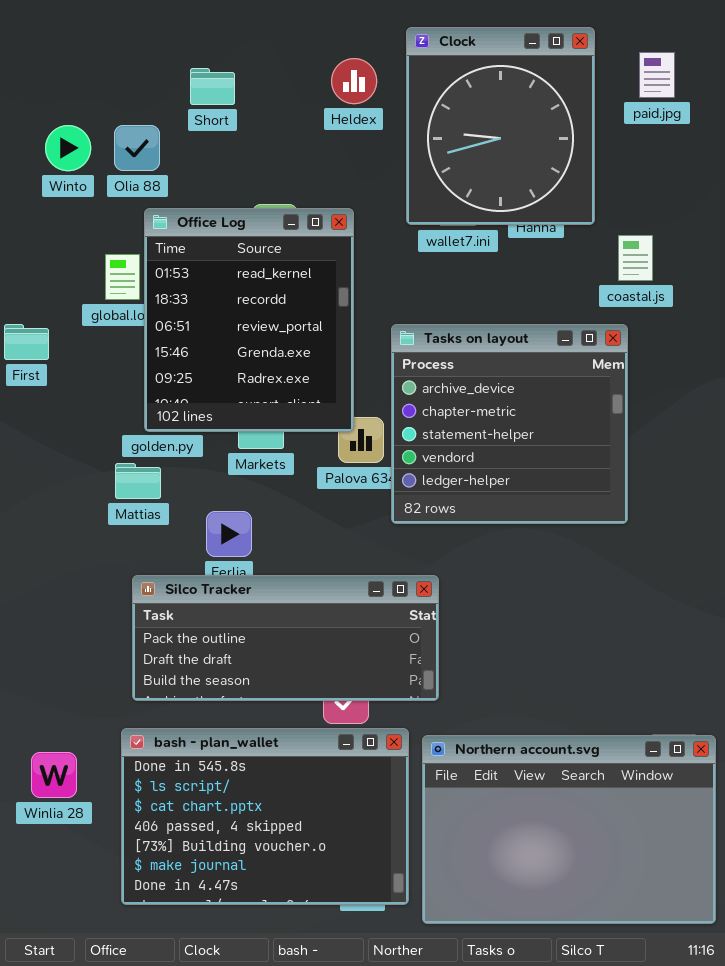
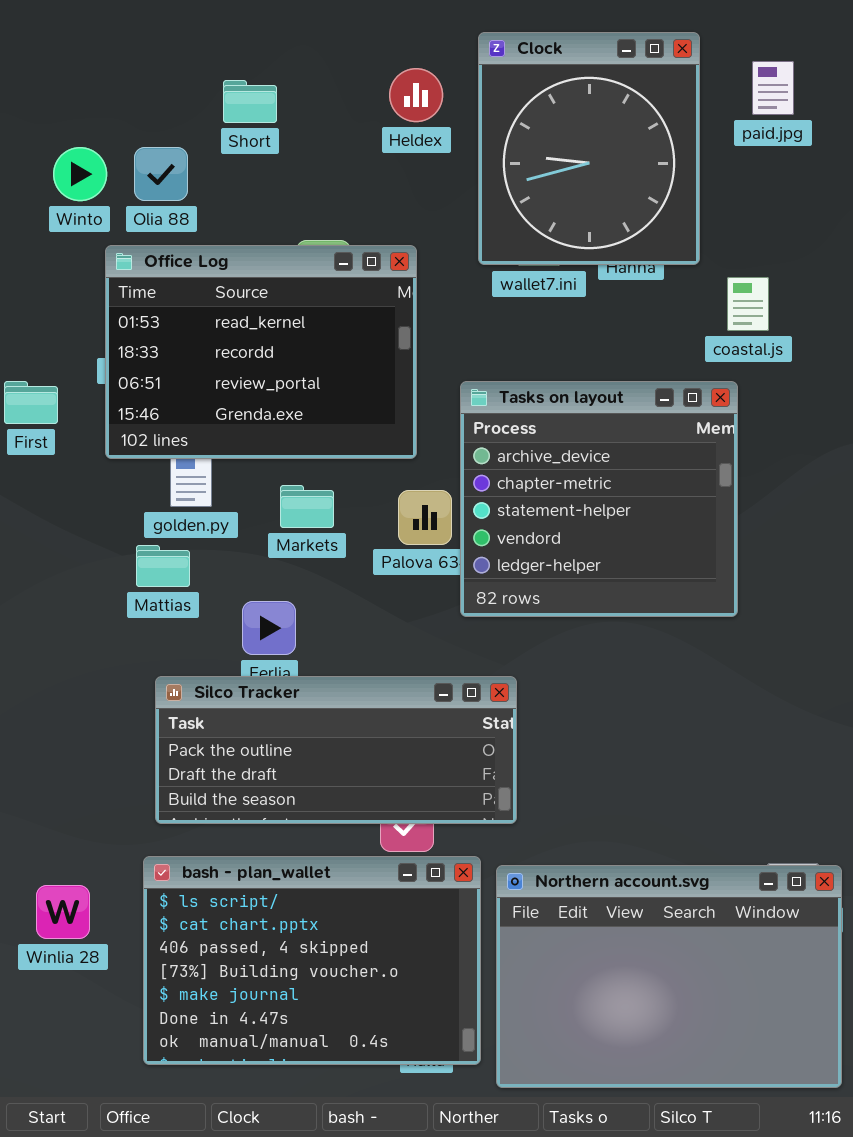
Office Log: [144,208,354,432] -> [105,245,417,459], resized
bash - plan_wallet: [121,728,409,905] -> [143,856,481,1065], scrolled down 1 row

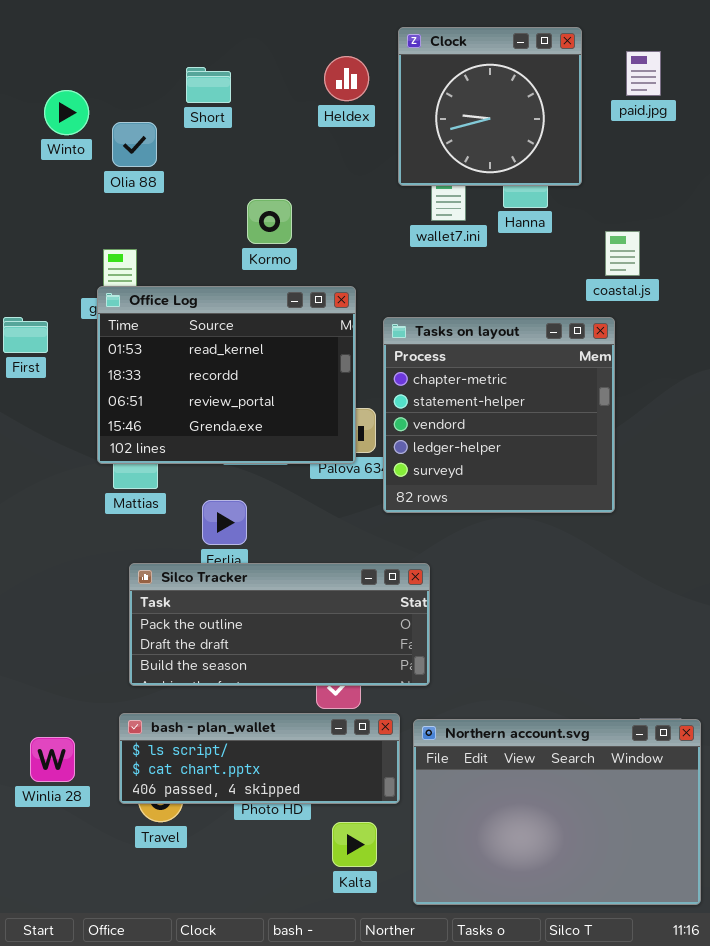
Clock: [478,32,700,265] -> [398,27,582,186], resized
Winto: [53,147,107,201] -> [44,90,89,135], moved
Office Log: [105,245,417,459] -> [97,286,356,464], moved
Tasks on layout: [460,381,738,617] -> [383,317,615,513], scrolled down 1 row
bash - plan_wallet: [143,856,481,1065] -> [119,713,400,804], resized

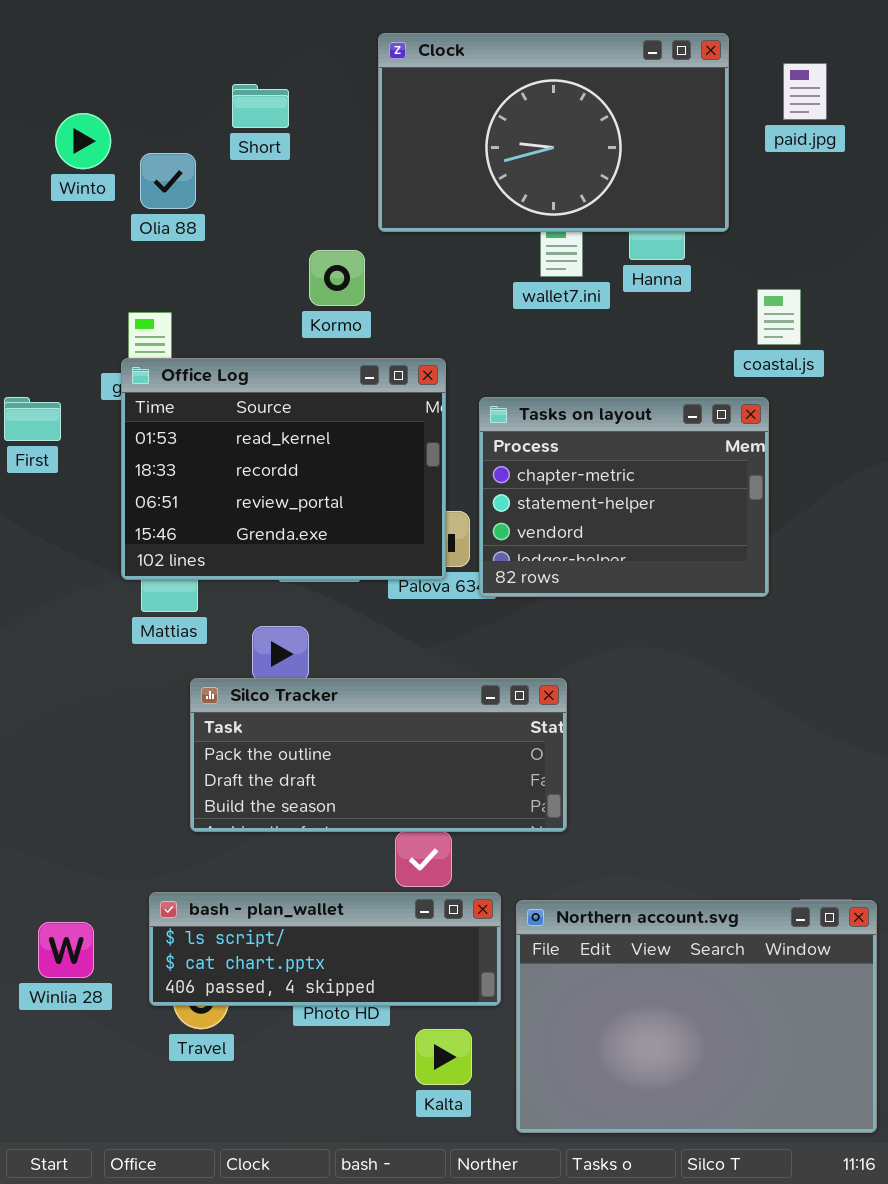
Clock: [398,27,582,186] -> [378,33,729,232], resized
Tasks on layout: [383,317,615,513] -> [479,397,769,597], resized
Silco Tracker: [129,563,430,686] -> [190,678,567,832], moved

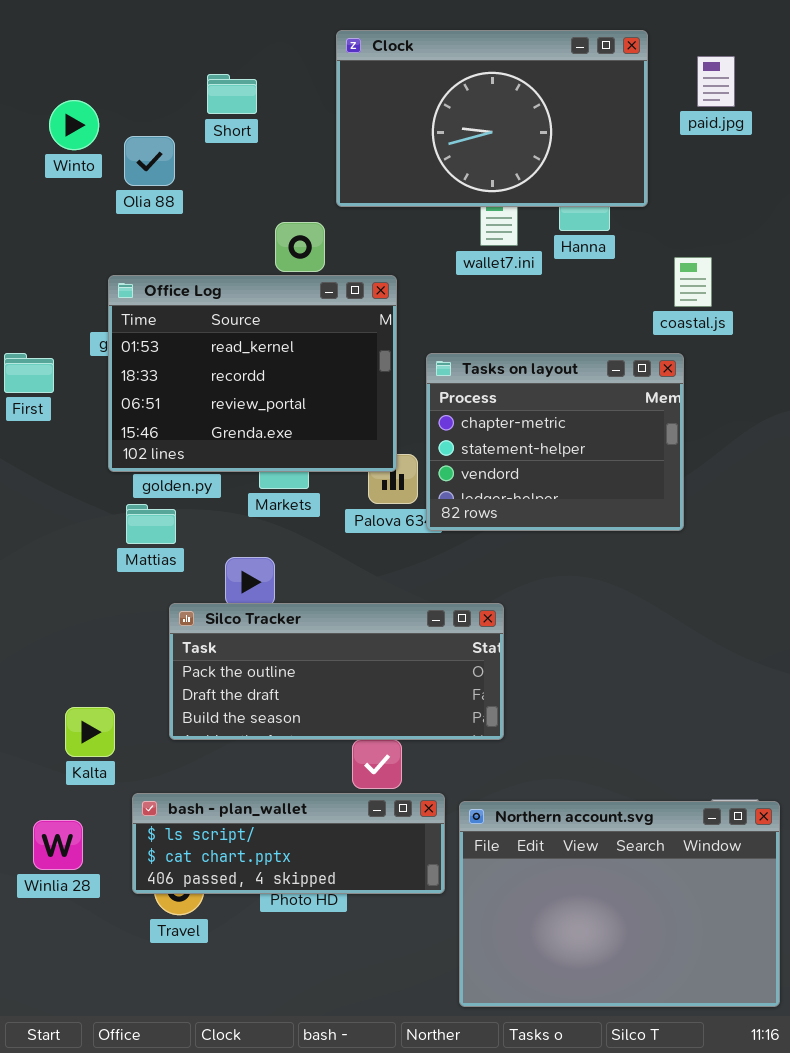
Office Log: [121,358,446,580] -> [108,275,397,472], moved
Kalta: [415,1029,472,1085] -> [65,707,115,757], moved

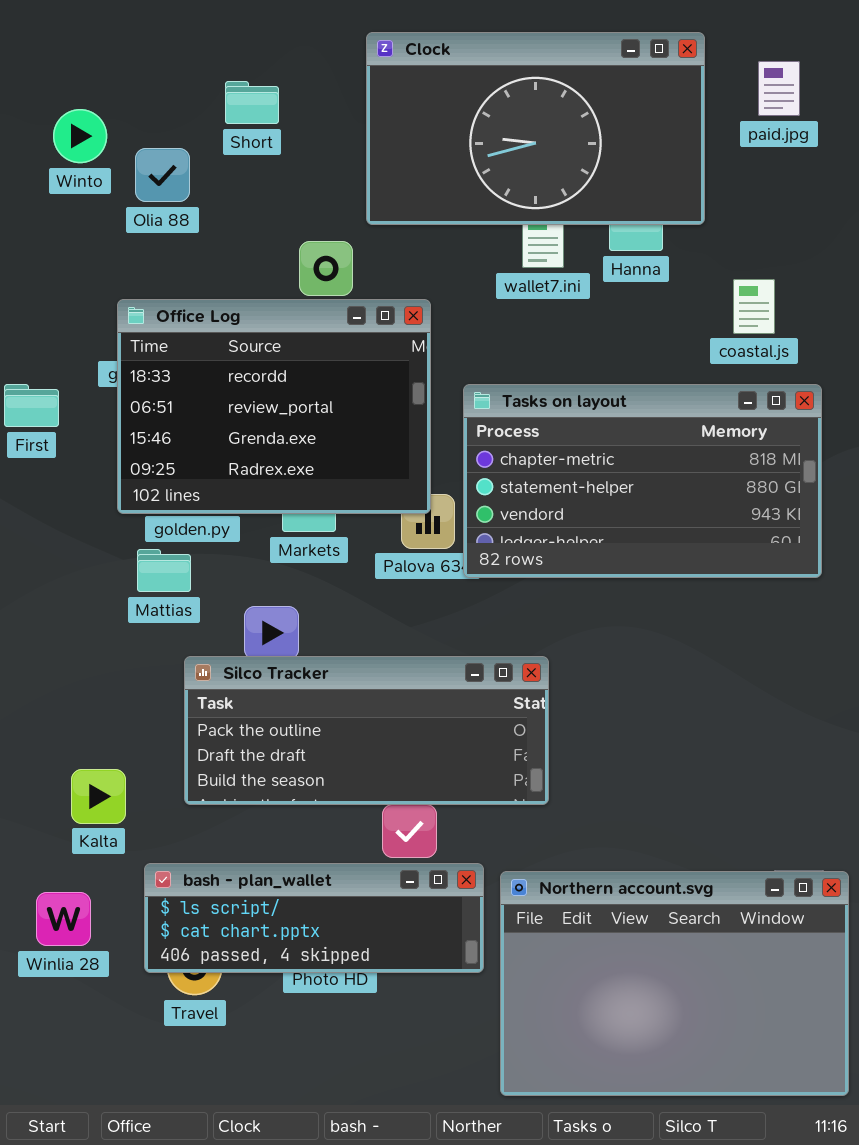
Office Log: [108,275,397,472] -> [117,299,431,514], scrolled down 1 row
Tasks on layout: [426,353,684,531] -> [463,384,822,578], resized

